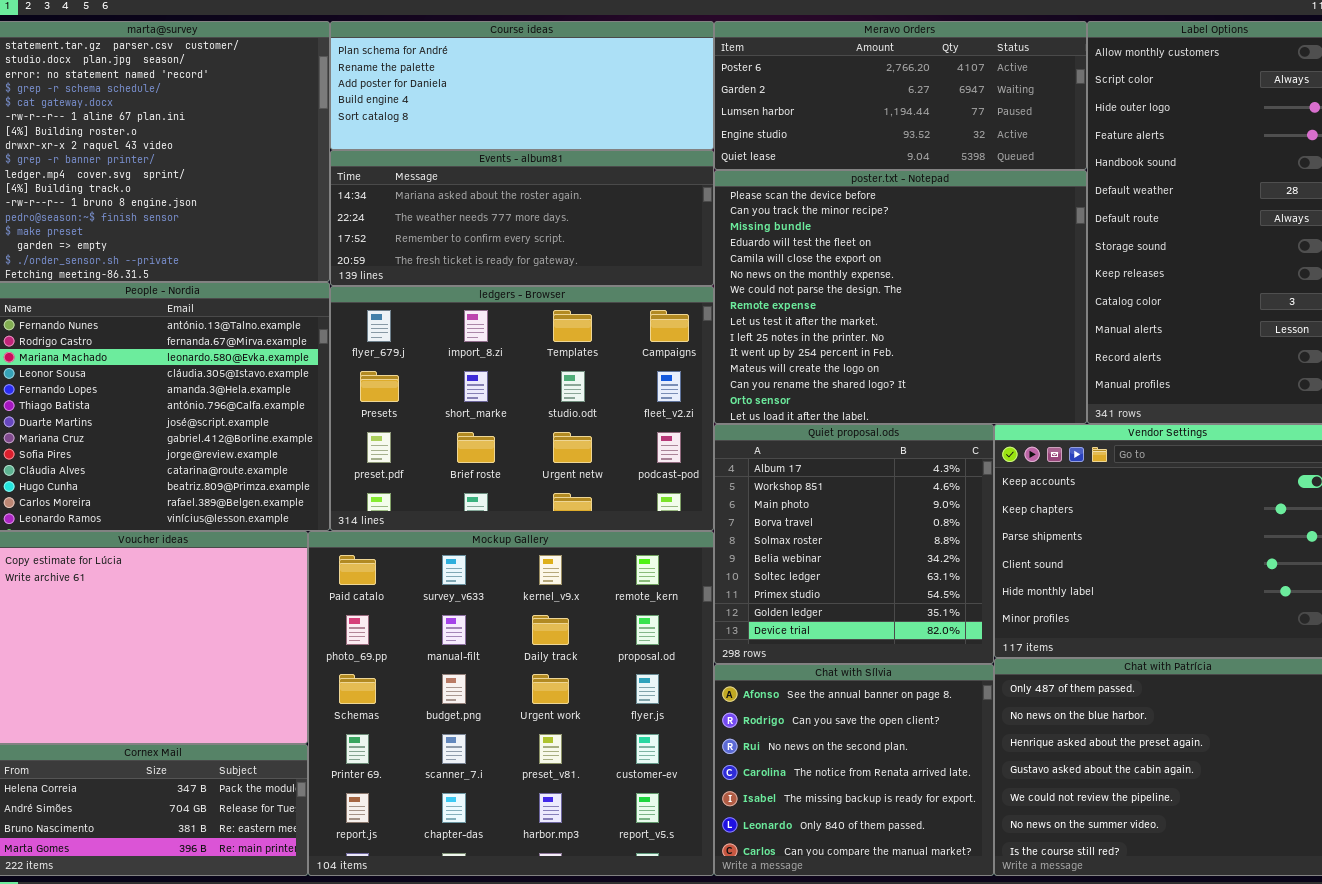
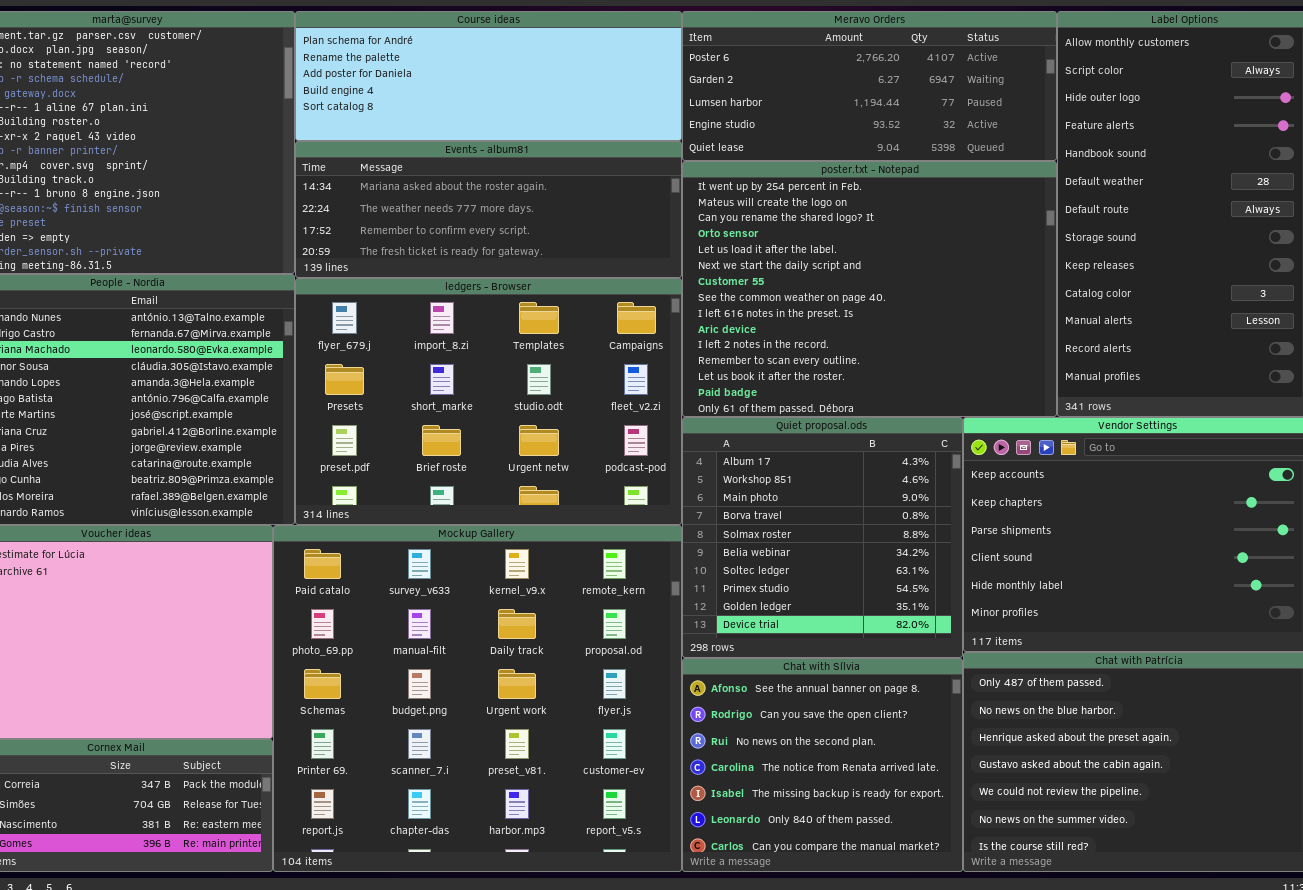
poster.txt - Notepad: [714,170,1087,424] -> [682,161,1057,417], scrolled down 10 rows

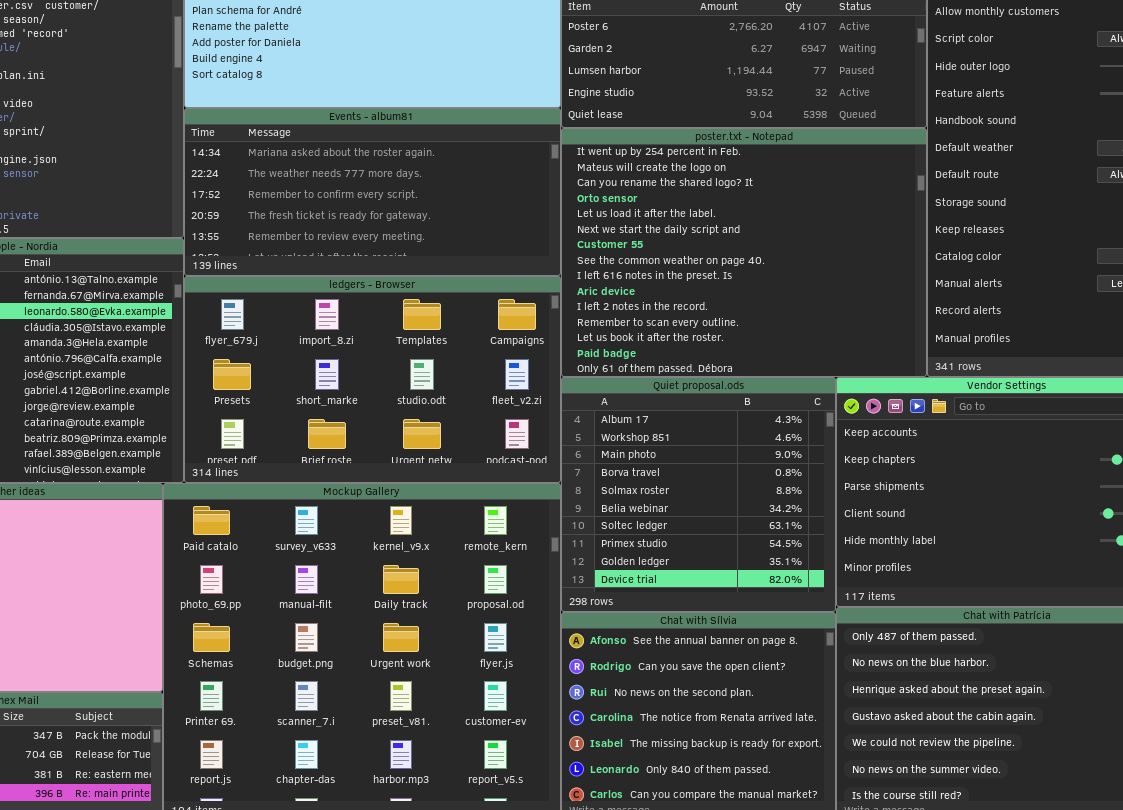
Events - album81: [295,141,682,278] -> [184,108,561,276], resized
ledgers - Browser: [295,278,682,525] -> [184,276,561,483], resized

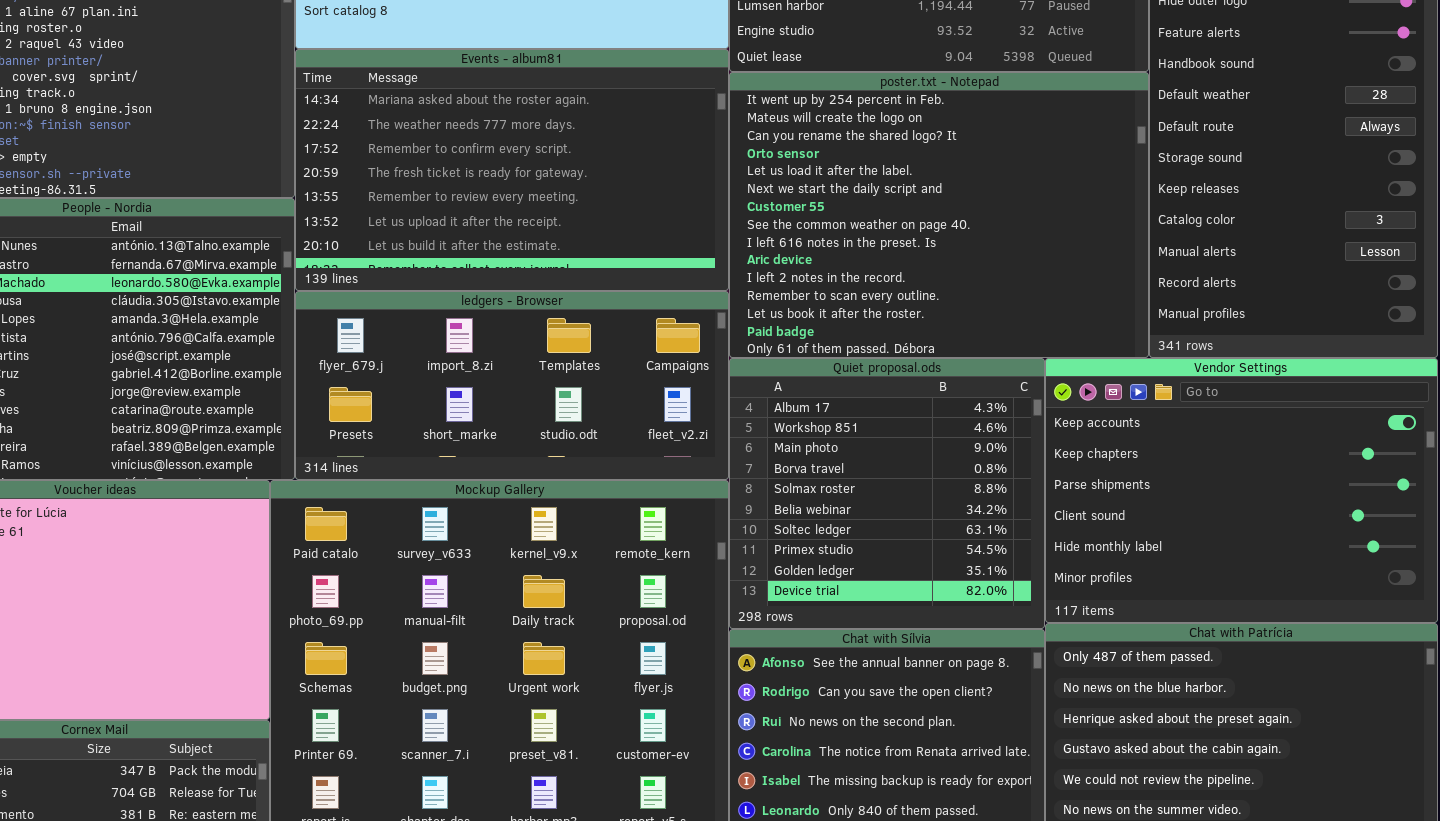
Events - album81: [184,108,561,276] -> [295,49,729,291], resized
ledgers - Browser: [184,276,561,483] -> [295,291,729,480], resized

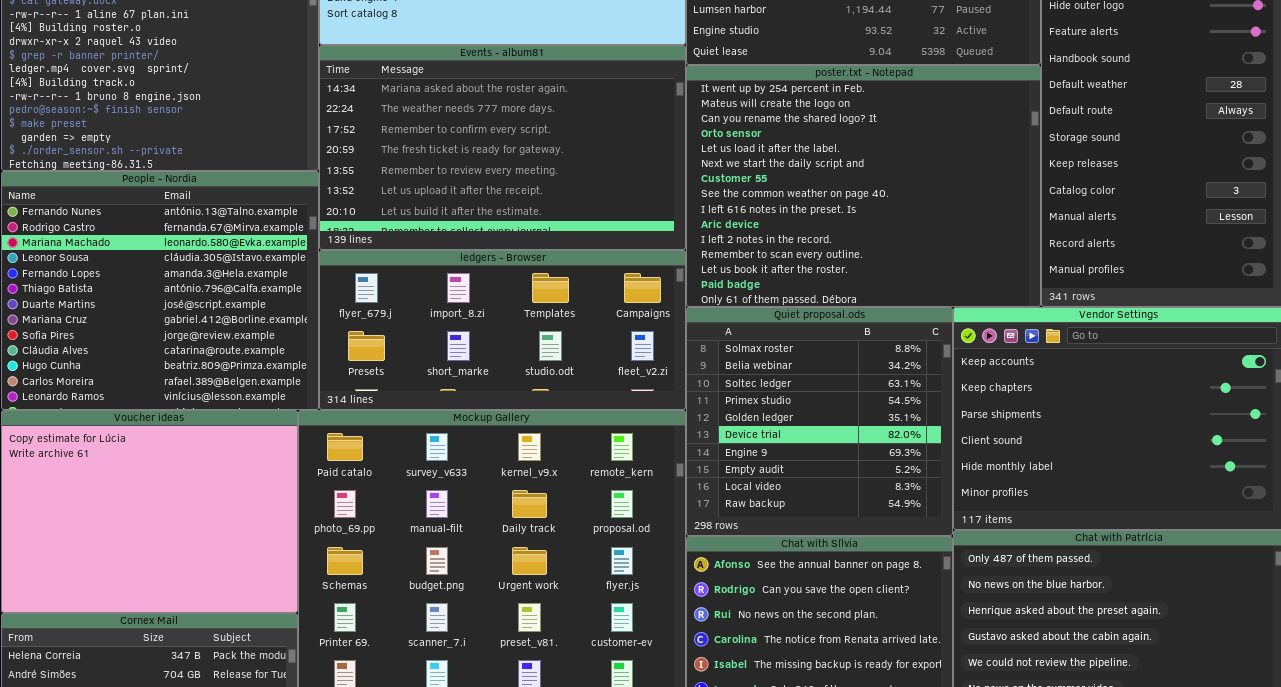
Quiet proposal.ods: [729,358,1045,629] -> [686,307,953,536], scrolled down 4 rows

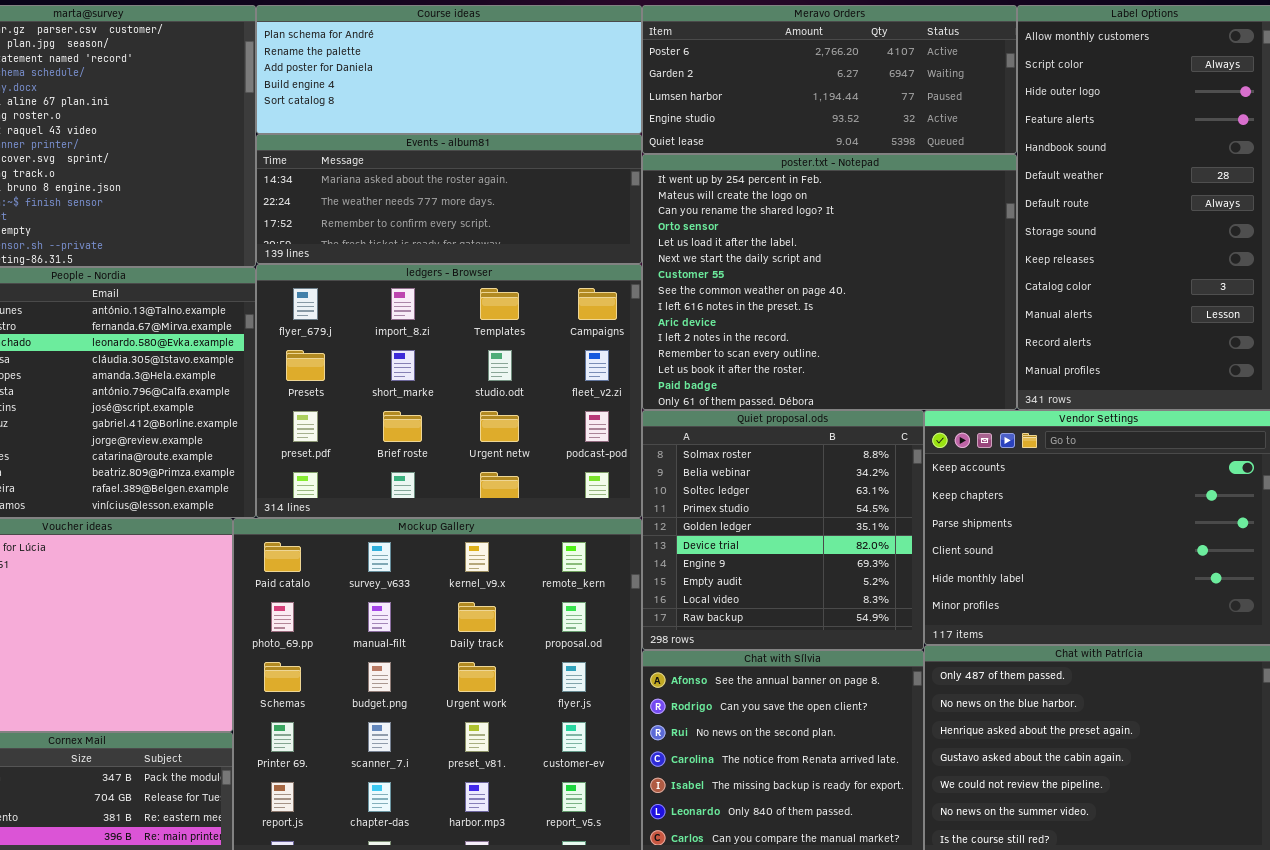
Events - album81: [319,45,686,250] -> [256,134,642,264], resized
ledgers - Browser: [319,250,686,410] -> [256,264,642,518], resized

